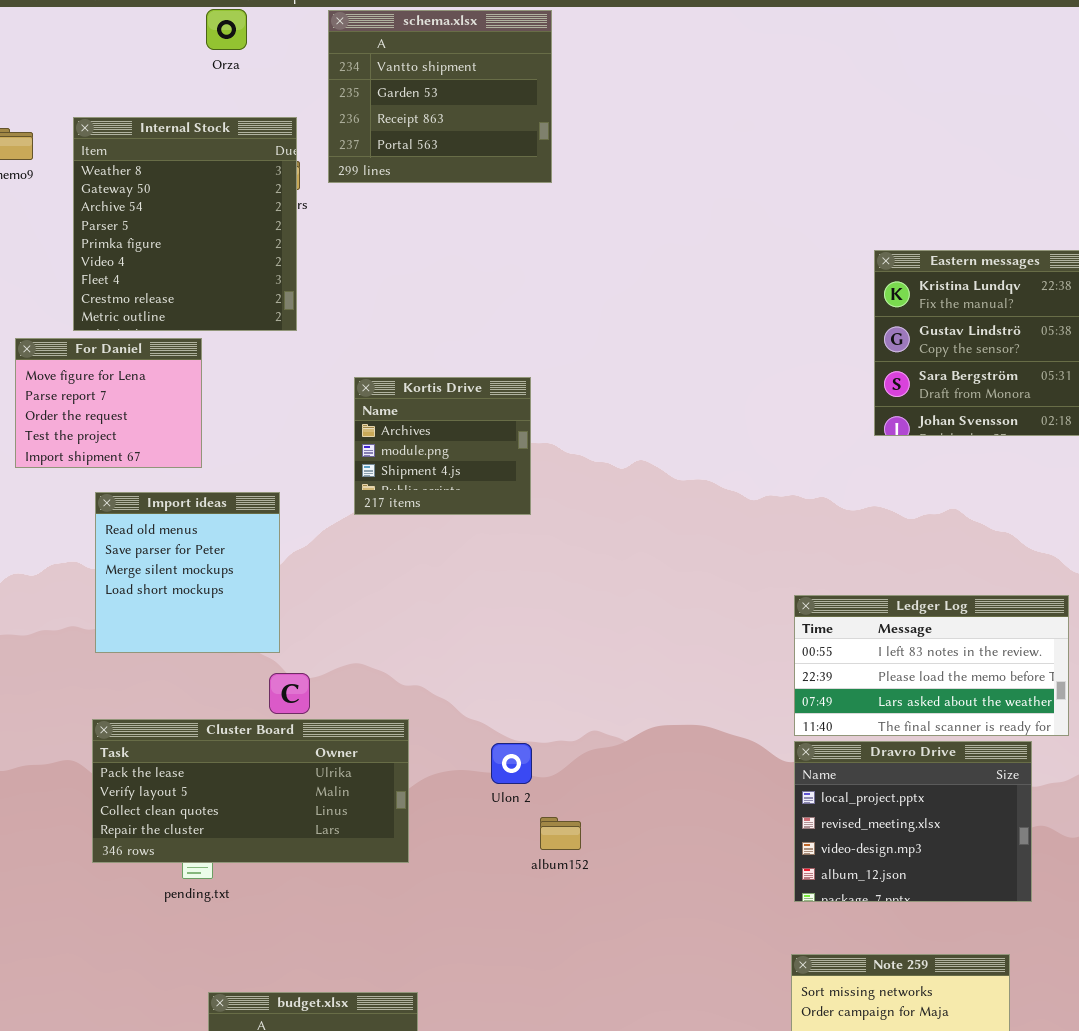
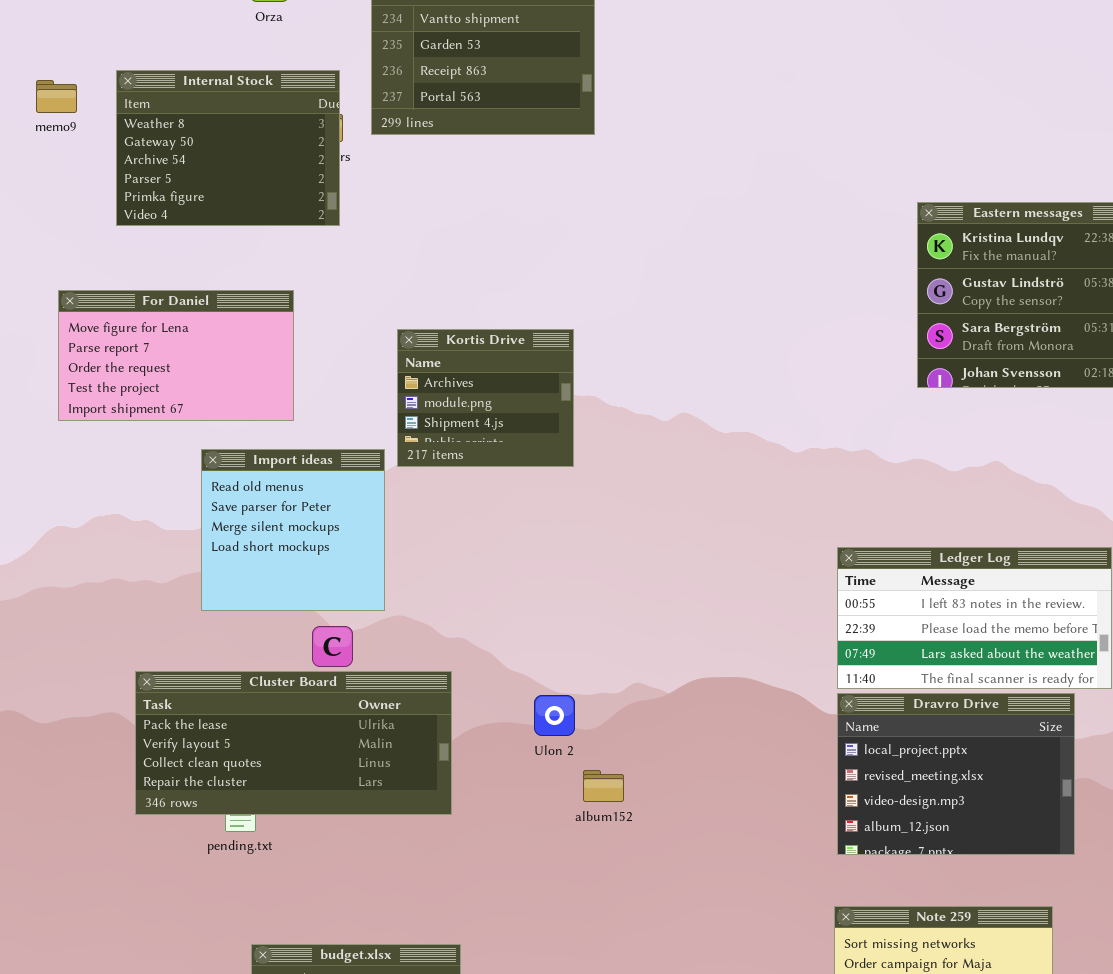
Internal Stock: [73,117,297,331] -> [116,70,340,226], resized
For Daniel: [15,338,202,468] -> [58,290,294,421], resized
Import ideas: [95,492,280,653] -> [201,449,385,611], moved

